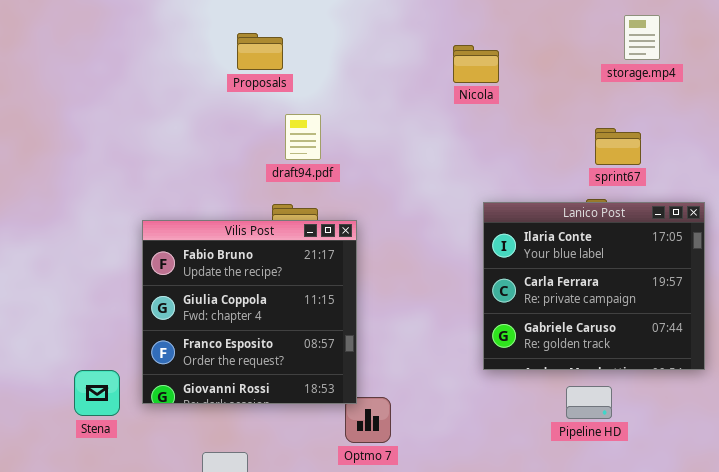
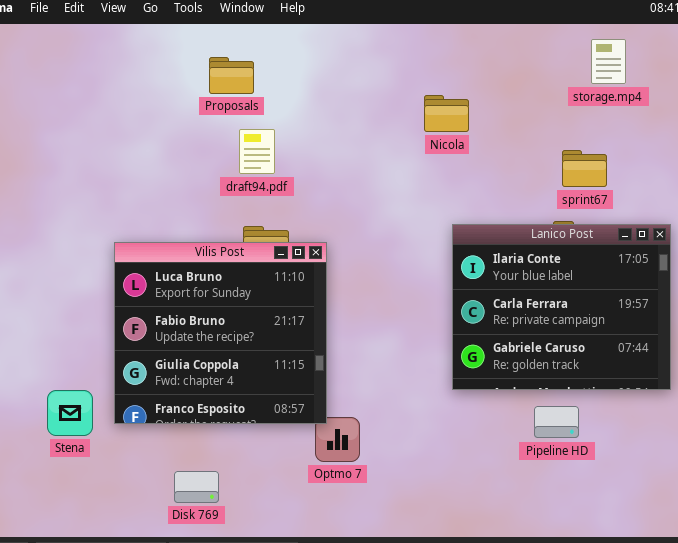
Nicola: [453,45,499,83] -> [424,95,469,132], moved
draft94.pdf: [285,114,321,160] -> [239,129,275,174], moved
Vilis Post: [142,220,357,404] -> [114,242,327,424], scrolled up 1 row

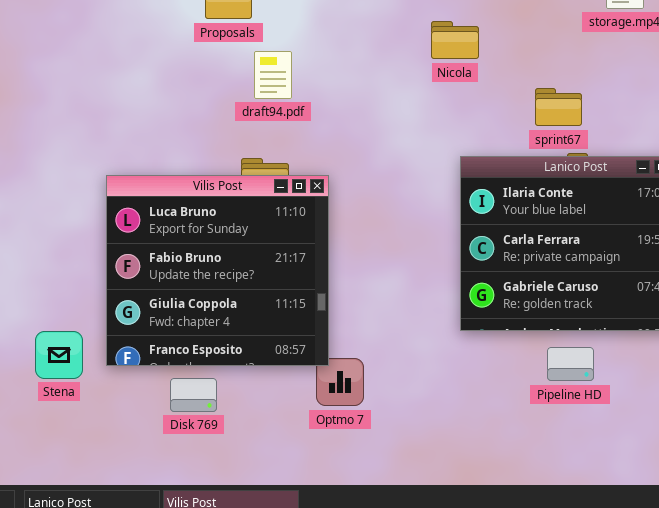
draft94.pdf: [239,129,275,174] -> [254,51,292,99], moved
sprint67: [562,150,607,187] -> [535,88,582,126], moved
Disk 769: [174,471,219,503] -> [170,378,217,412], moved

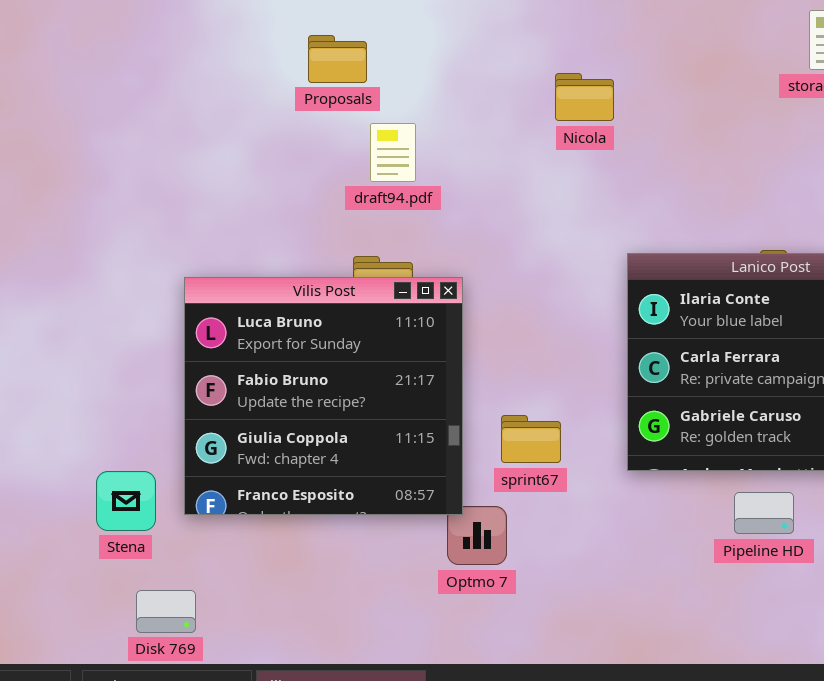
Nicola: [431,21,479,59] -> [555,73,614,121], moved
sprint67: [535,88,582,126] -> [501,415,561,463], moved
Disk 769: [170,378,217,412] -> [136,590,196,633], moved

